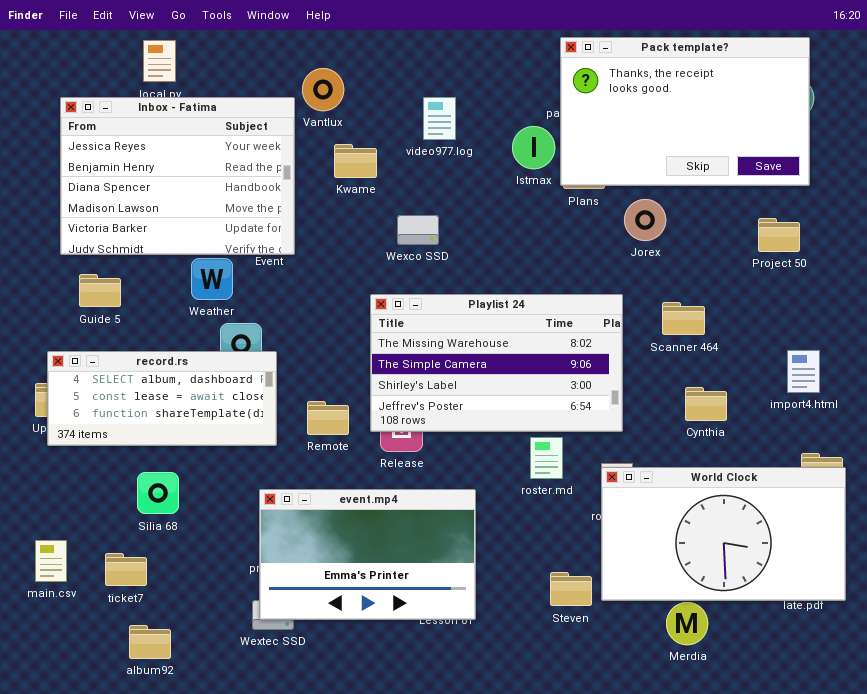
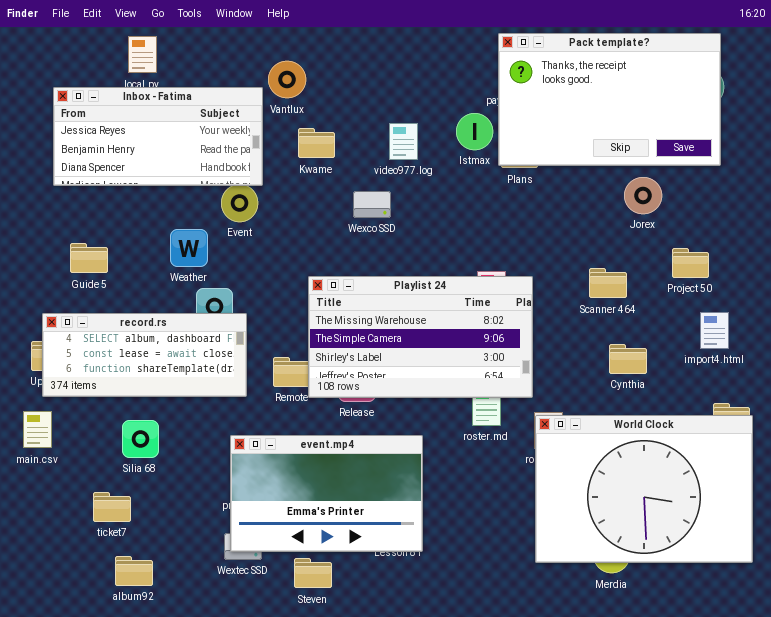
Inbox - Fatima: [60,97,295,255] -> [53,87,263,186], resized
video977.log: [423,97,456,140] -> [389,123,418,160], moved
Jorex: [624,199,666,241] -> [624,177,662,214], moved
Project 50: [758,218,800,252] -> [672,248,709,278], moved
Playlist 24: [370,294,623,432] -> [308,276,533,398], moved
World Clock: [601,467,846,601] -> [535,415,753,563], resized
main.csv: [35,540,67,582] -> [23,411,52,448], moved
Steven: [550,572,592,606] -> [294,558,332,588], moved

